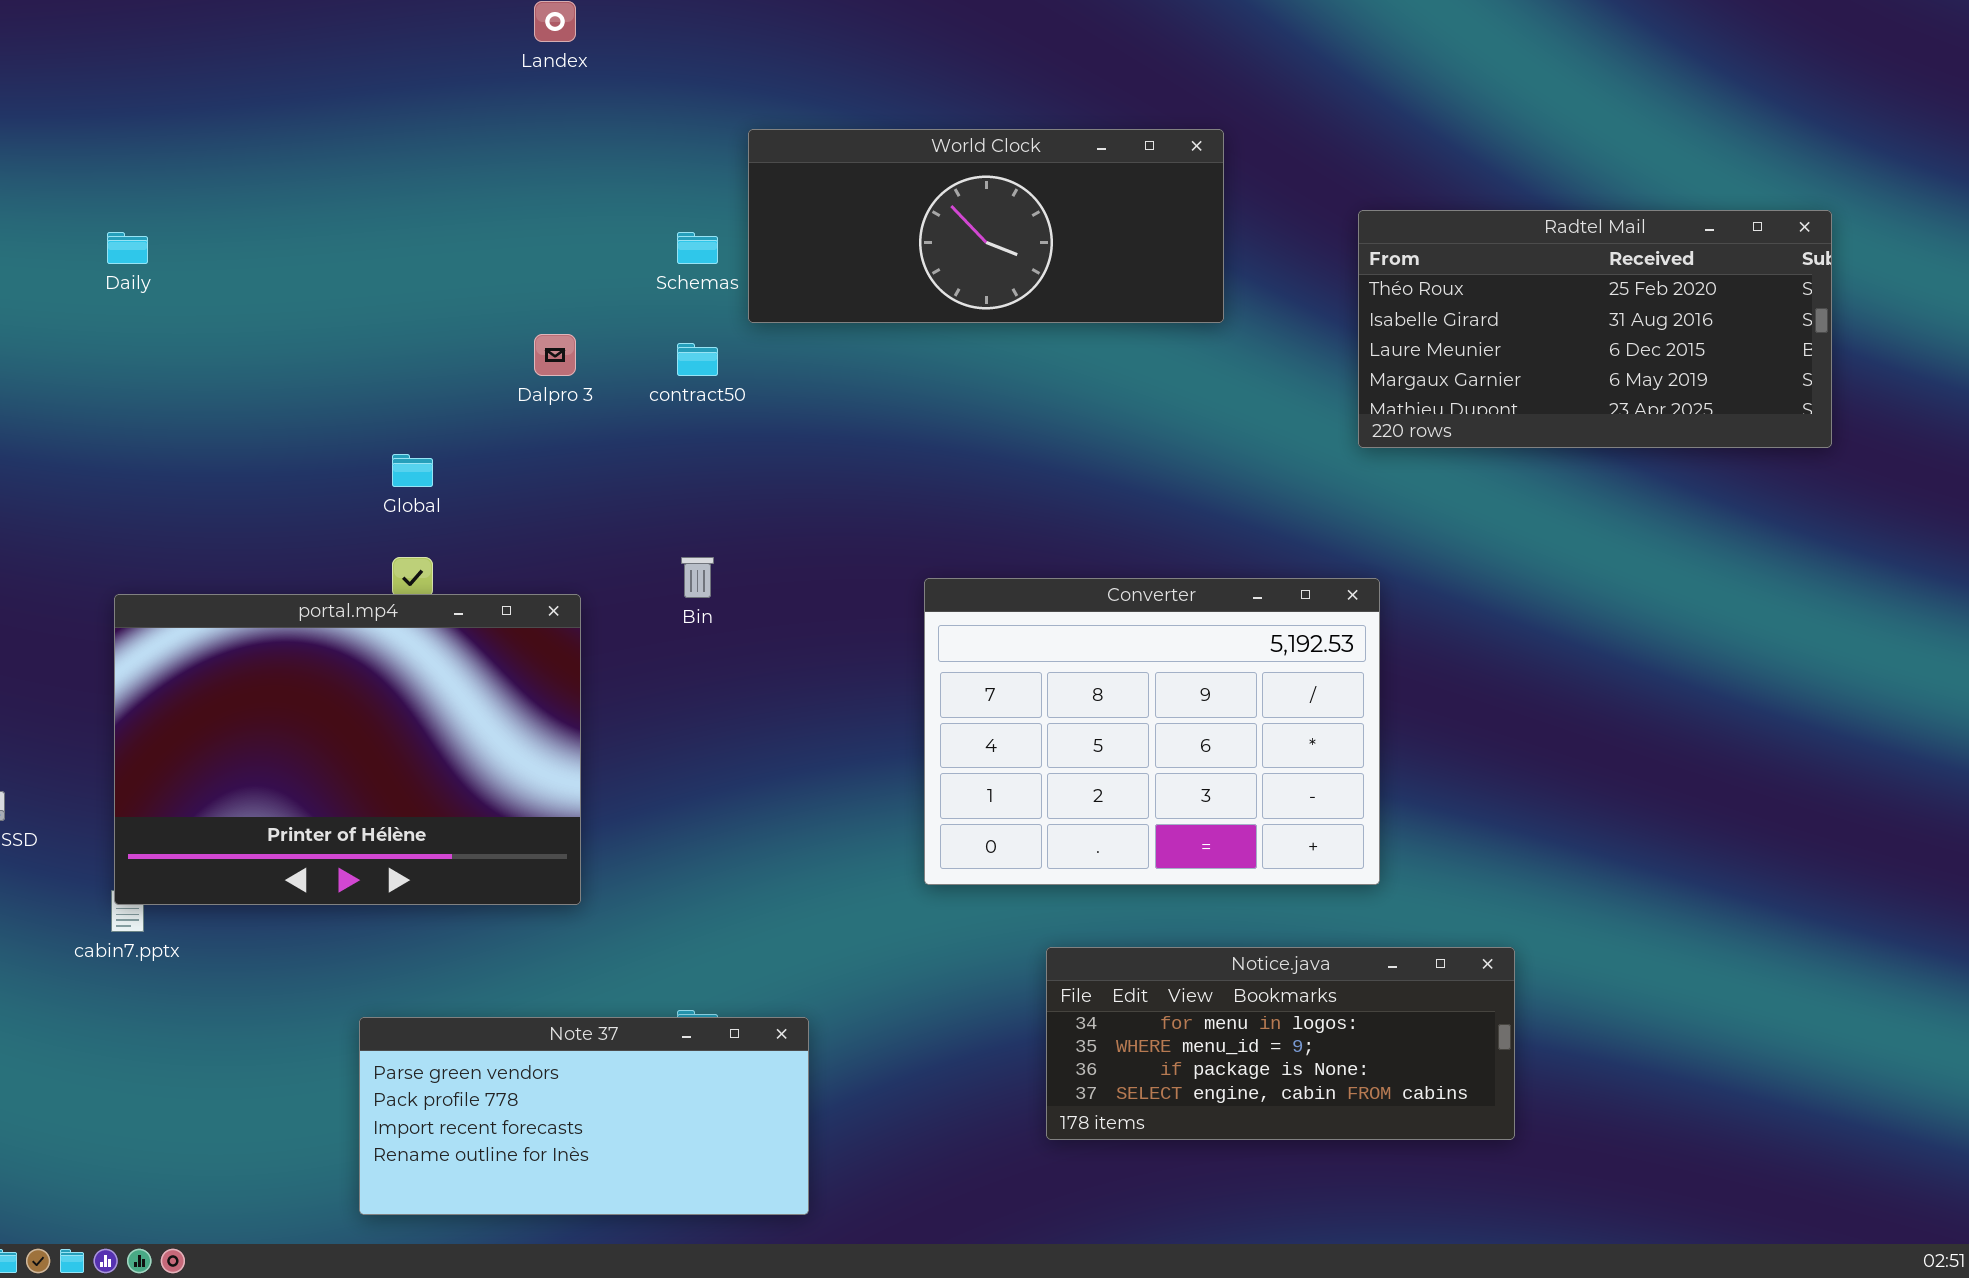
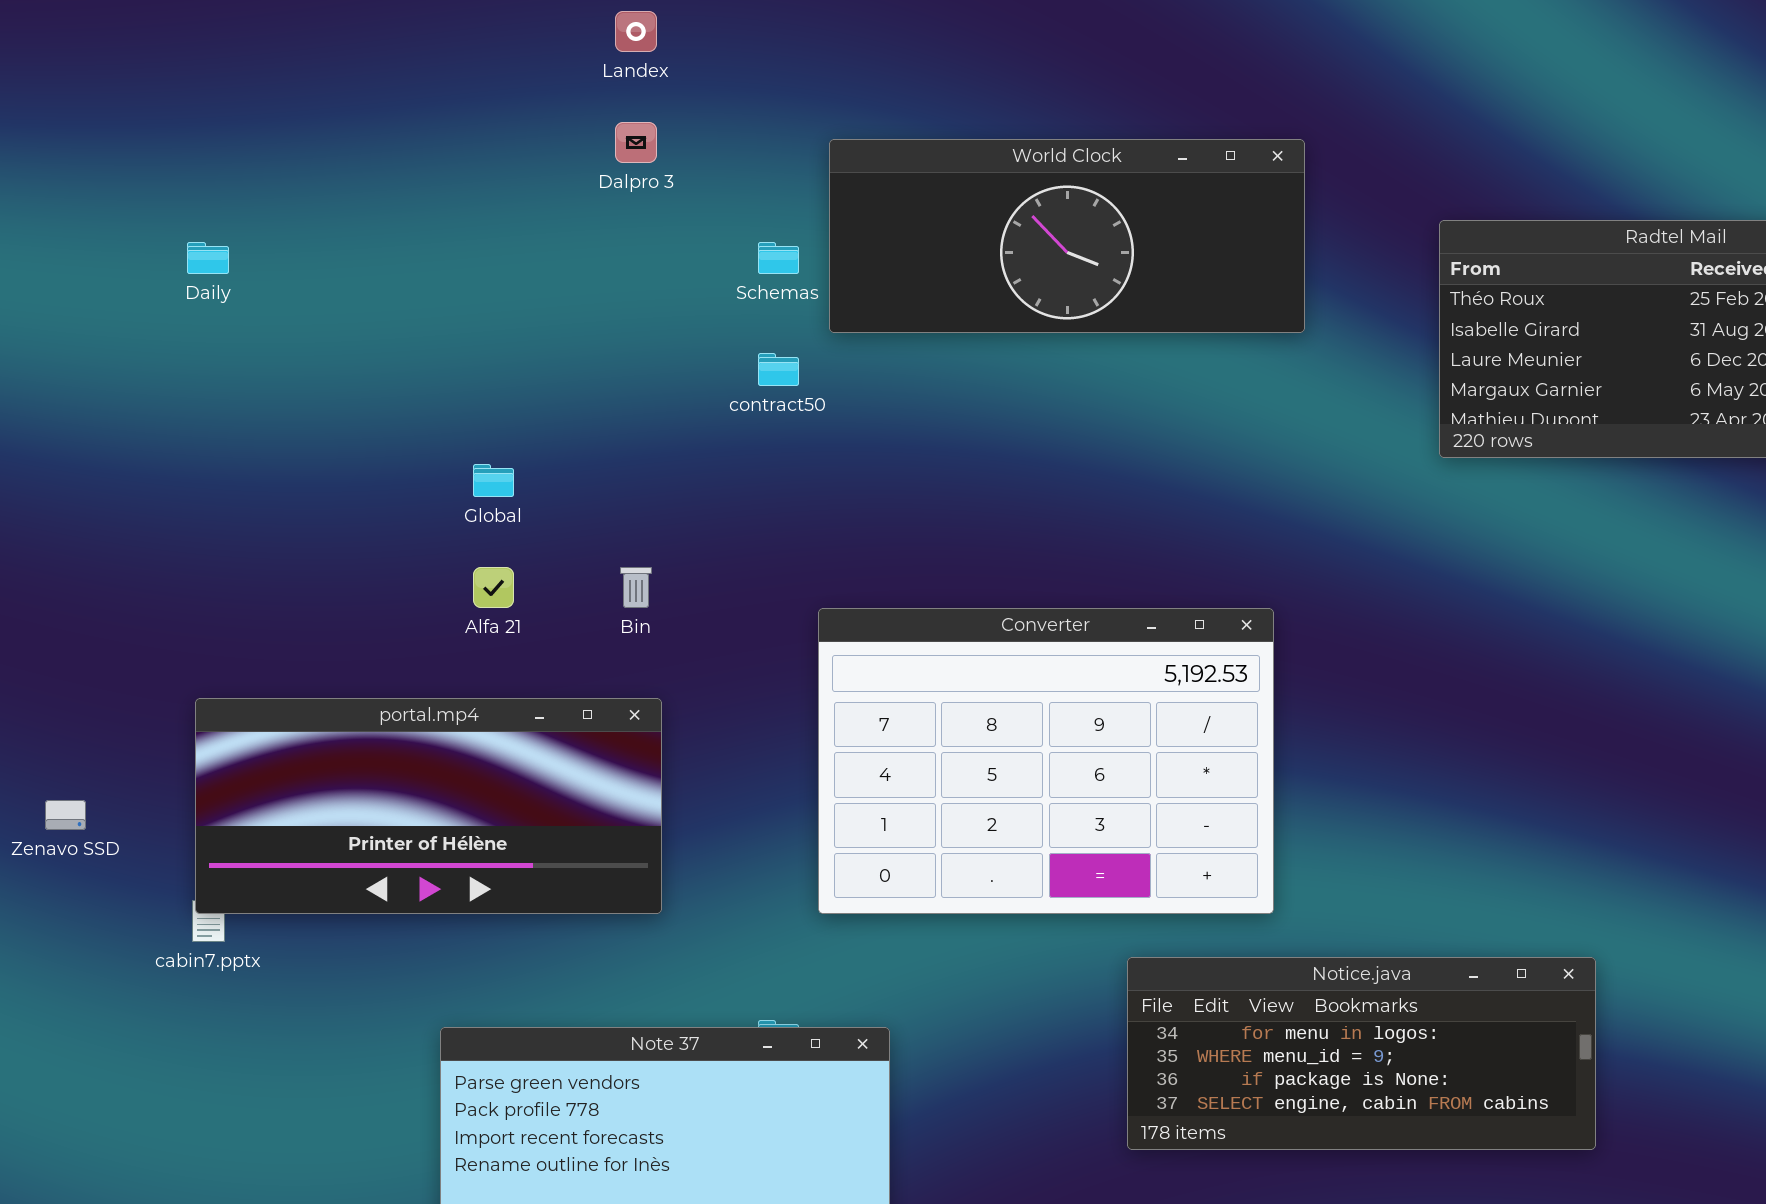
Dalpro 3: [534,334,576,376] -> [615,122,657,163], moved
Bin: [681,557,714,598] -> [620,567,652,608], moved
Converter: [924,578,1380,885] -> [818,608,1274,914], moved
portal.mp4: [114,594,581,905] -> [195,698,662,914], resized

